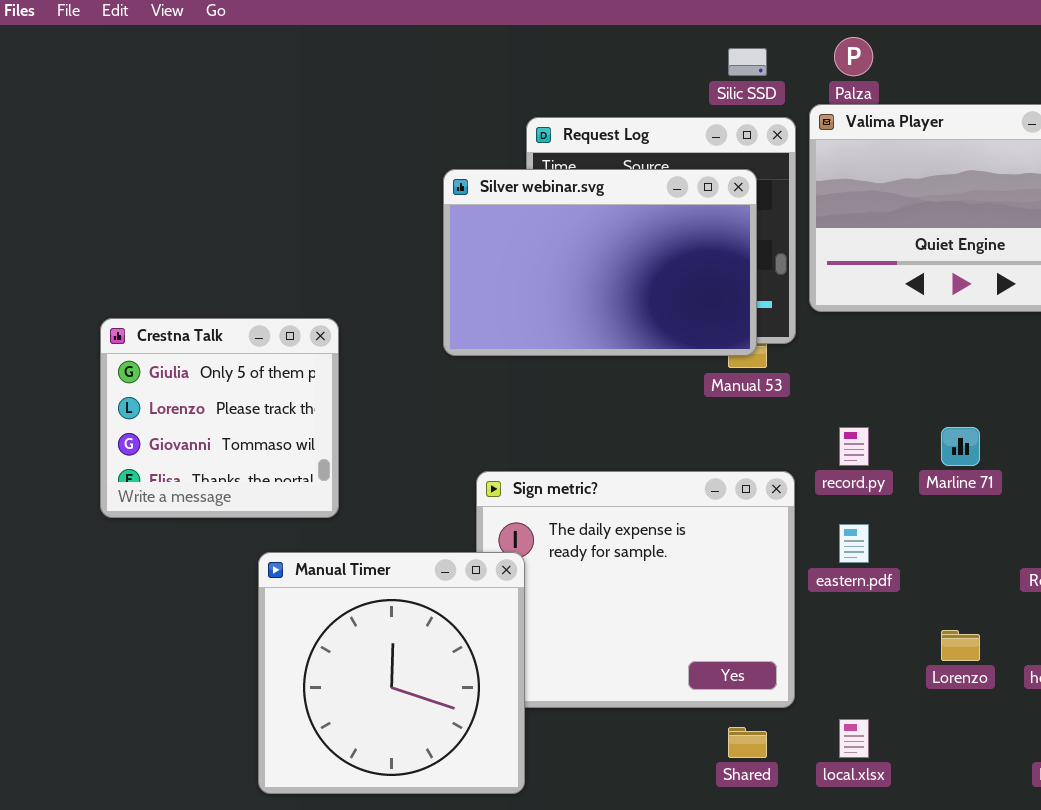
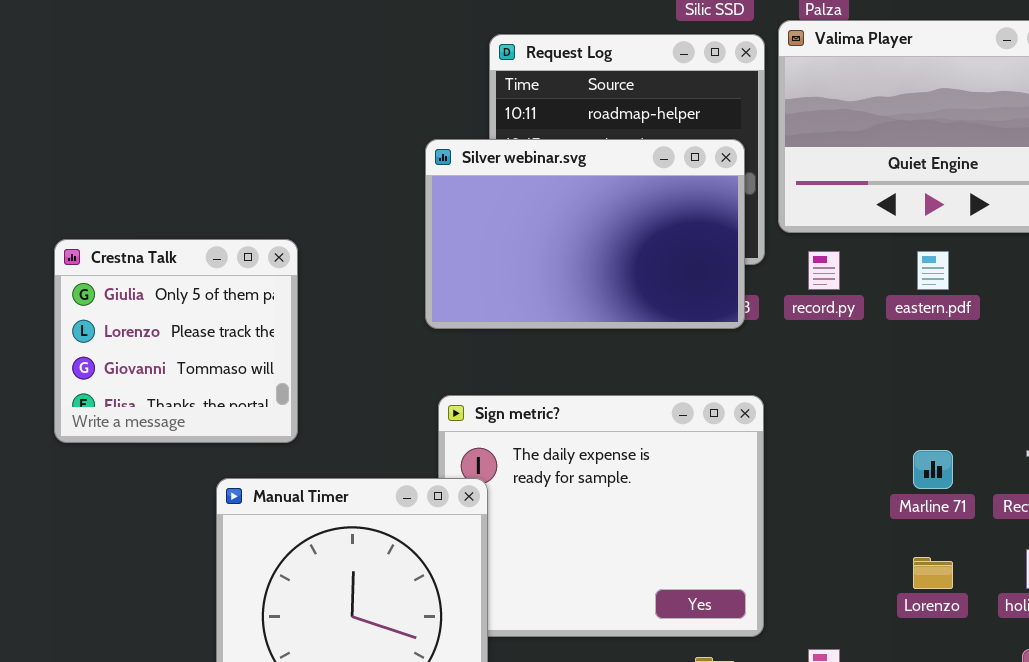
Silver webinar.svg: [443,169,757,356] -> [425,139,745,329], moved
record.py: [839,427,869,466] -> [808,251,840,290], moved
Marline 71: [941,427,980,466] -> [913,450,953,489], moved
eastern.pdf: [839,524,869,563] -> [917,251,949,290], moved

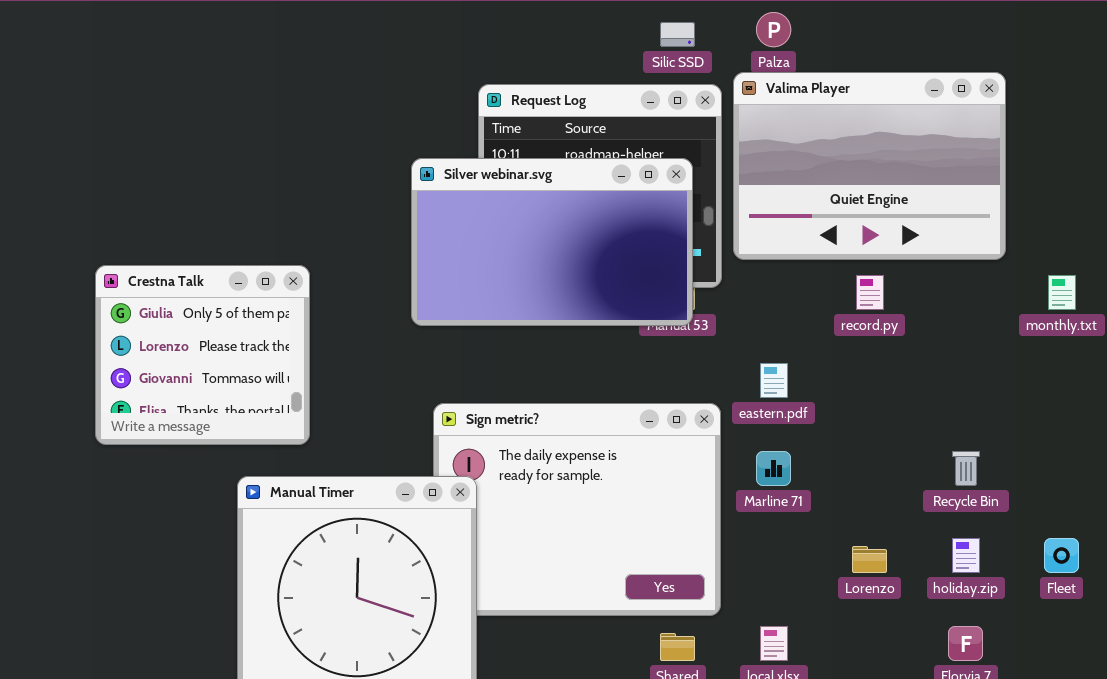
Silver webinar.svg: [425,139,745,329] -> [411,158,693,326], moved
record.py: [808,251,840,290] -> [856,275,884,310], moved
eastern.pdf: [917,251,949,290] -> [760,363,788,398], moved
Marline 71: [913,450,953,489] -> [756,451,791,486], moved

